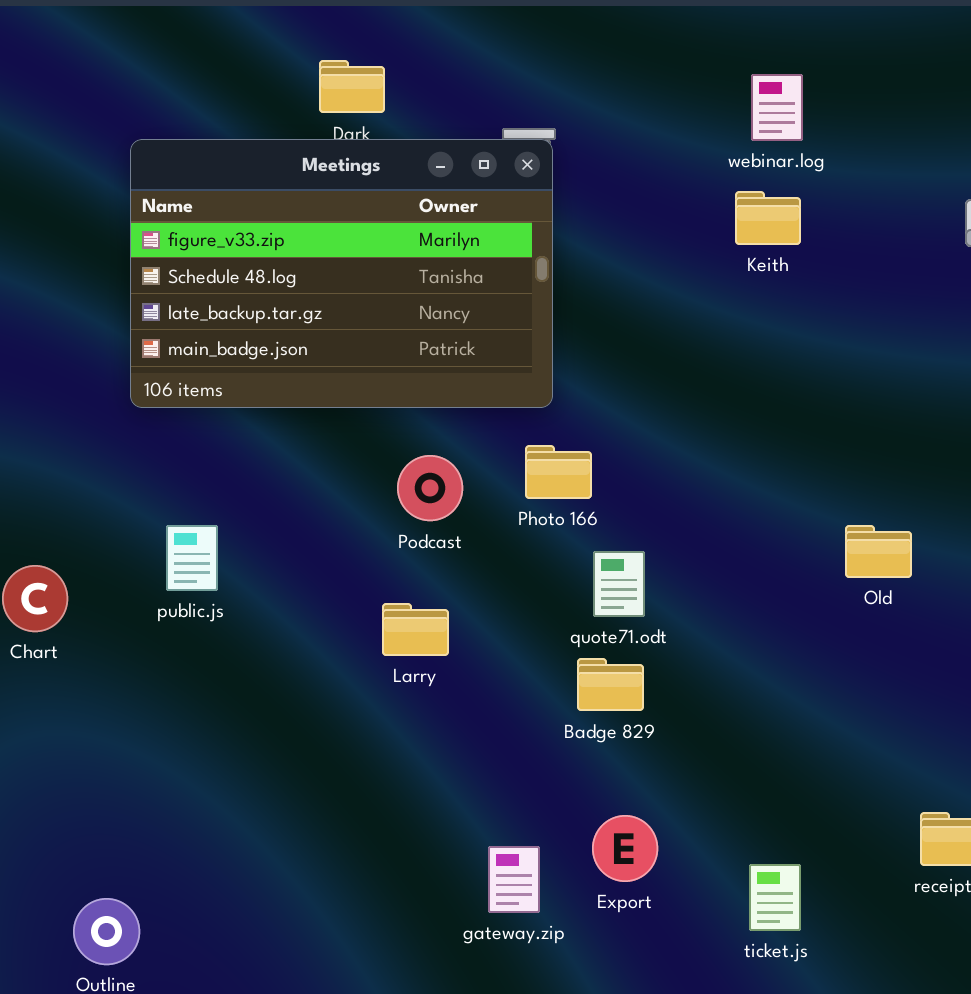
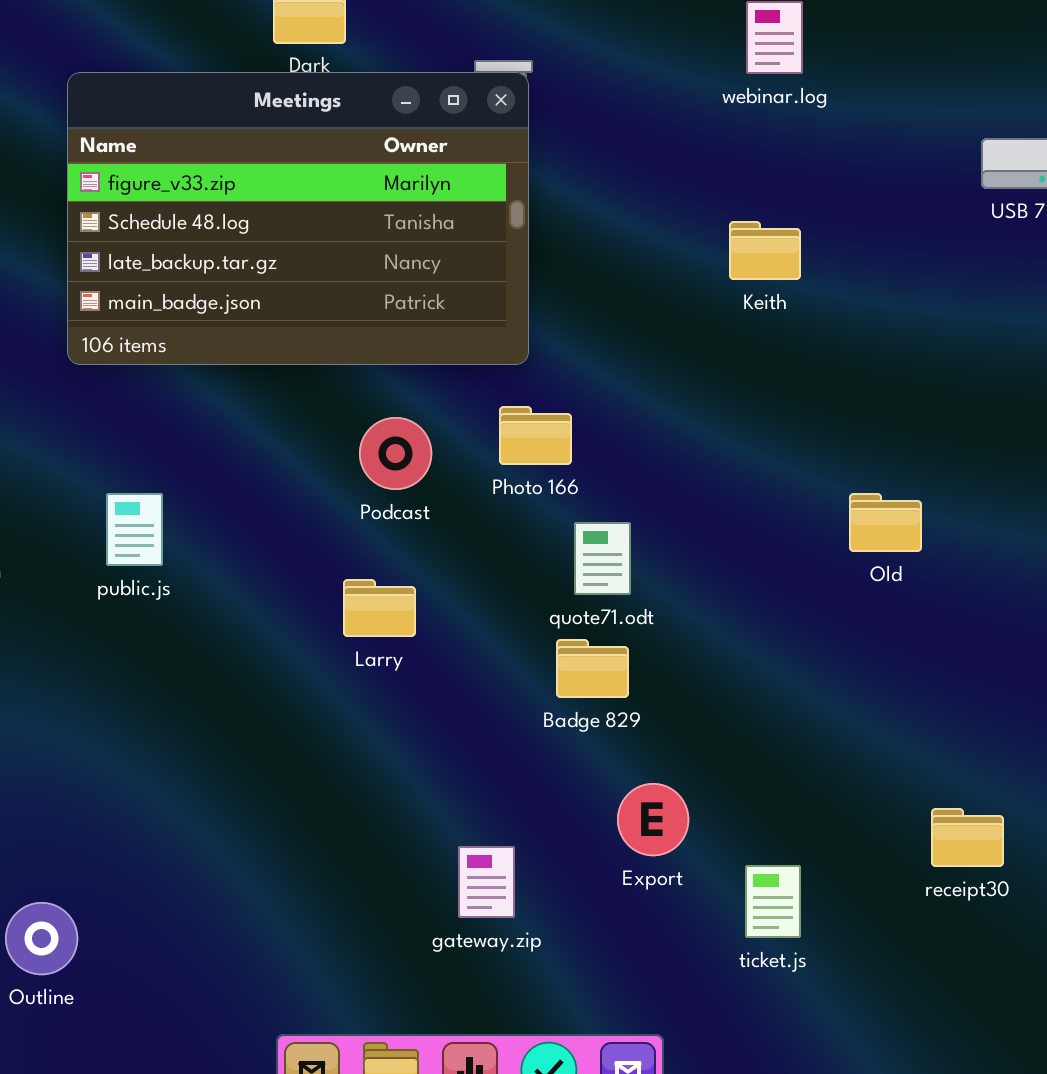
Keith: [735,191,801,245] -> [729,221,801,280], moved
Export: [592,815,658,882] -> [617,783,689,856], moved

